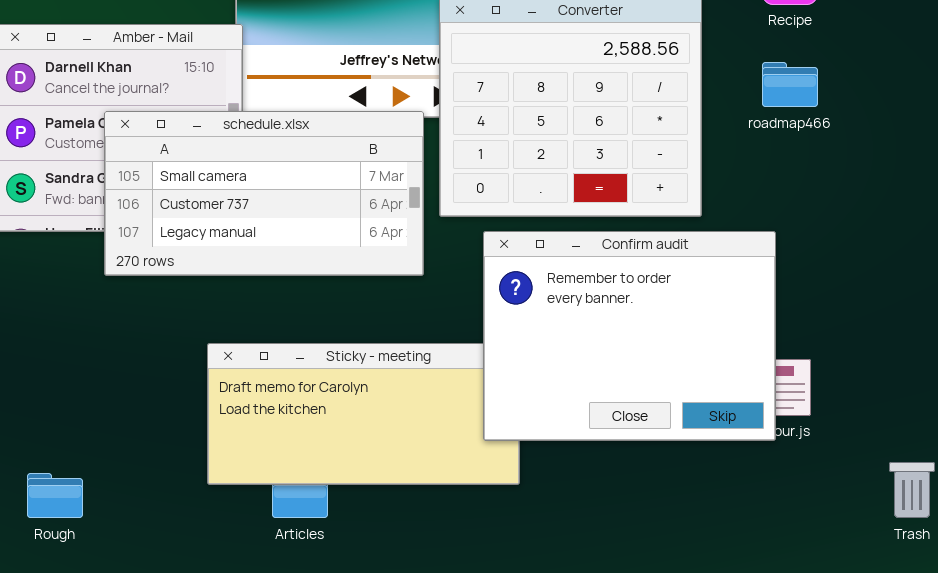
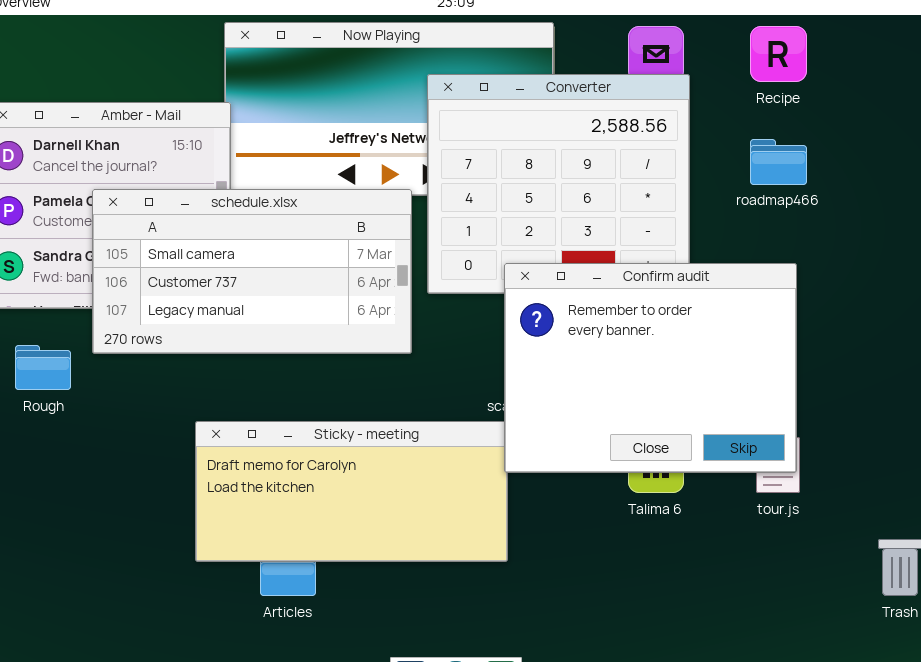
Confirm audit: [483,231,776,441] -> [504,263,797,473], moved
Rough: [27,473,83,518] -> [15,345,71,390], moved

